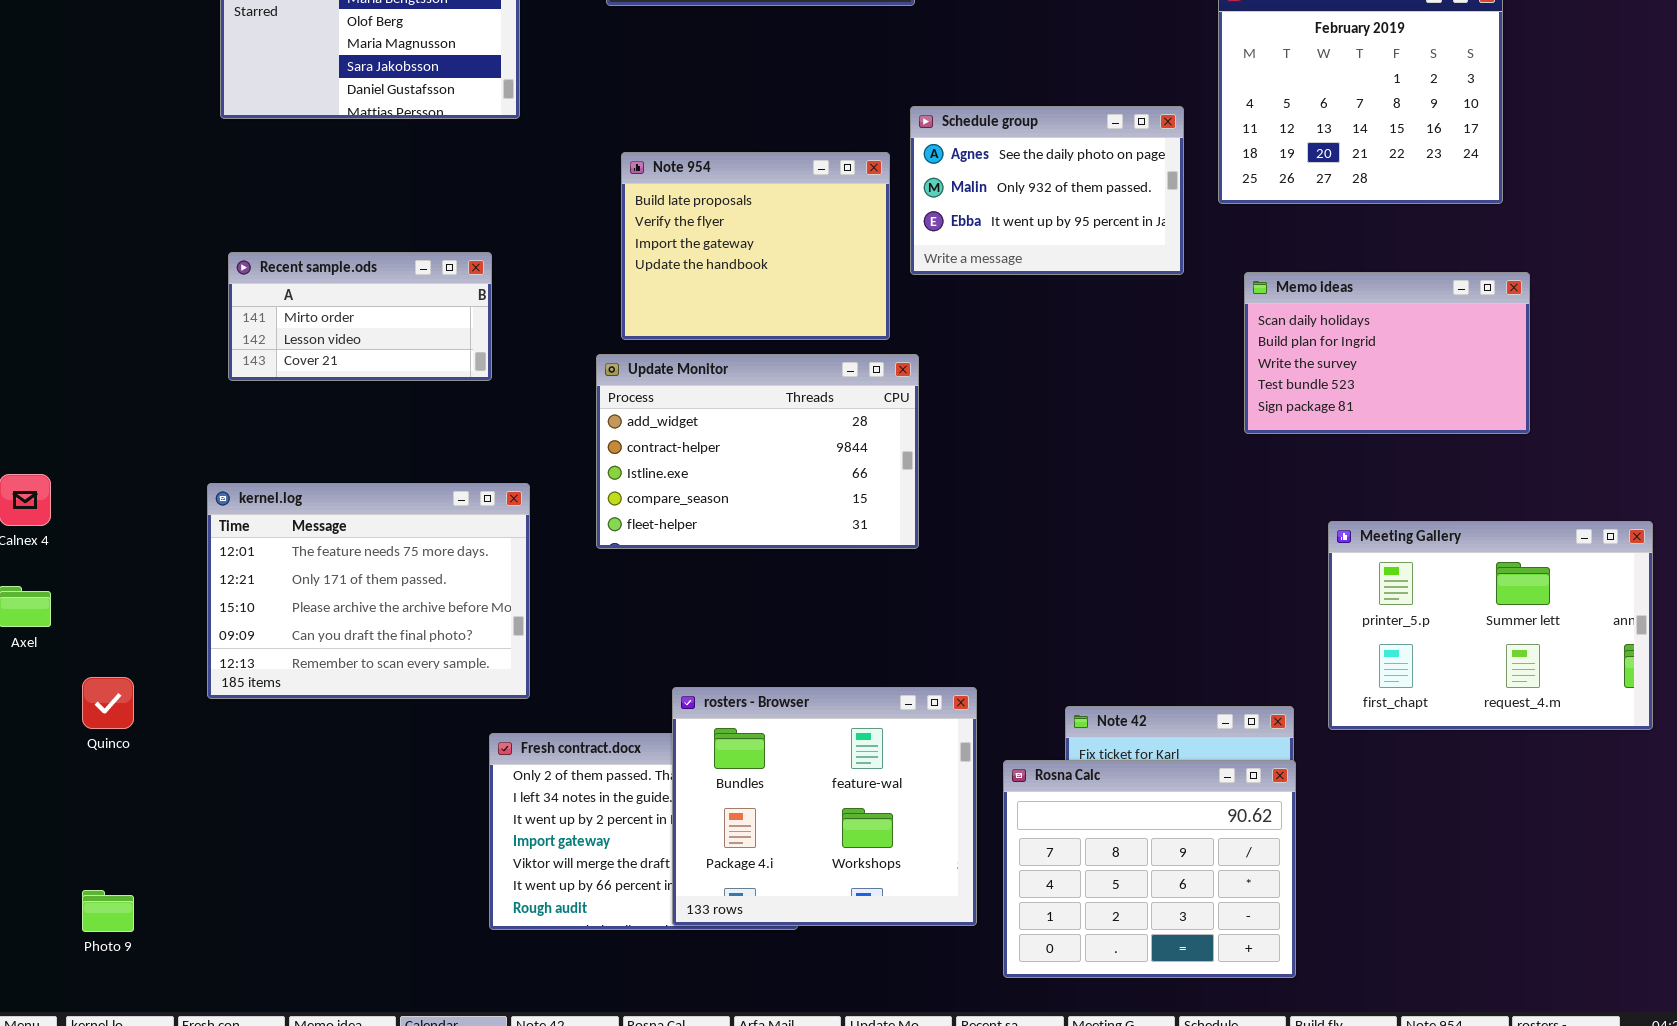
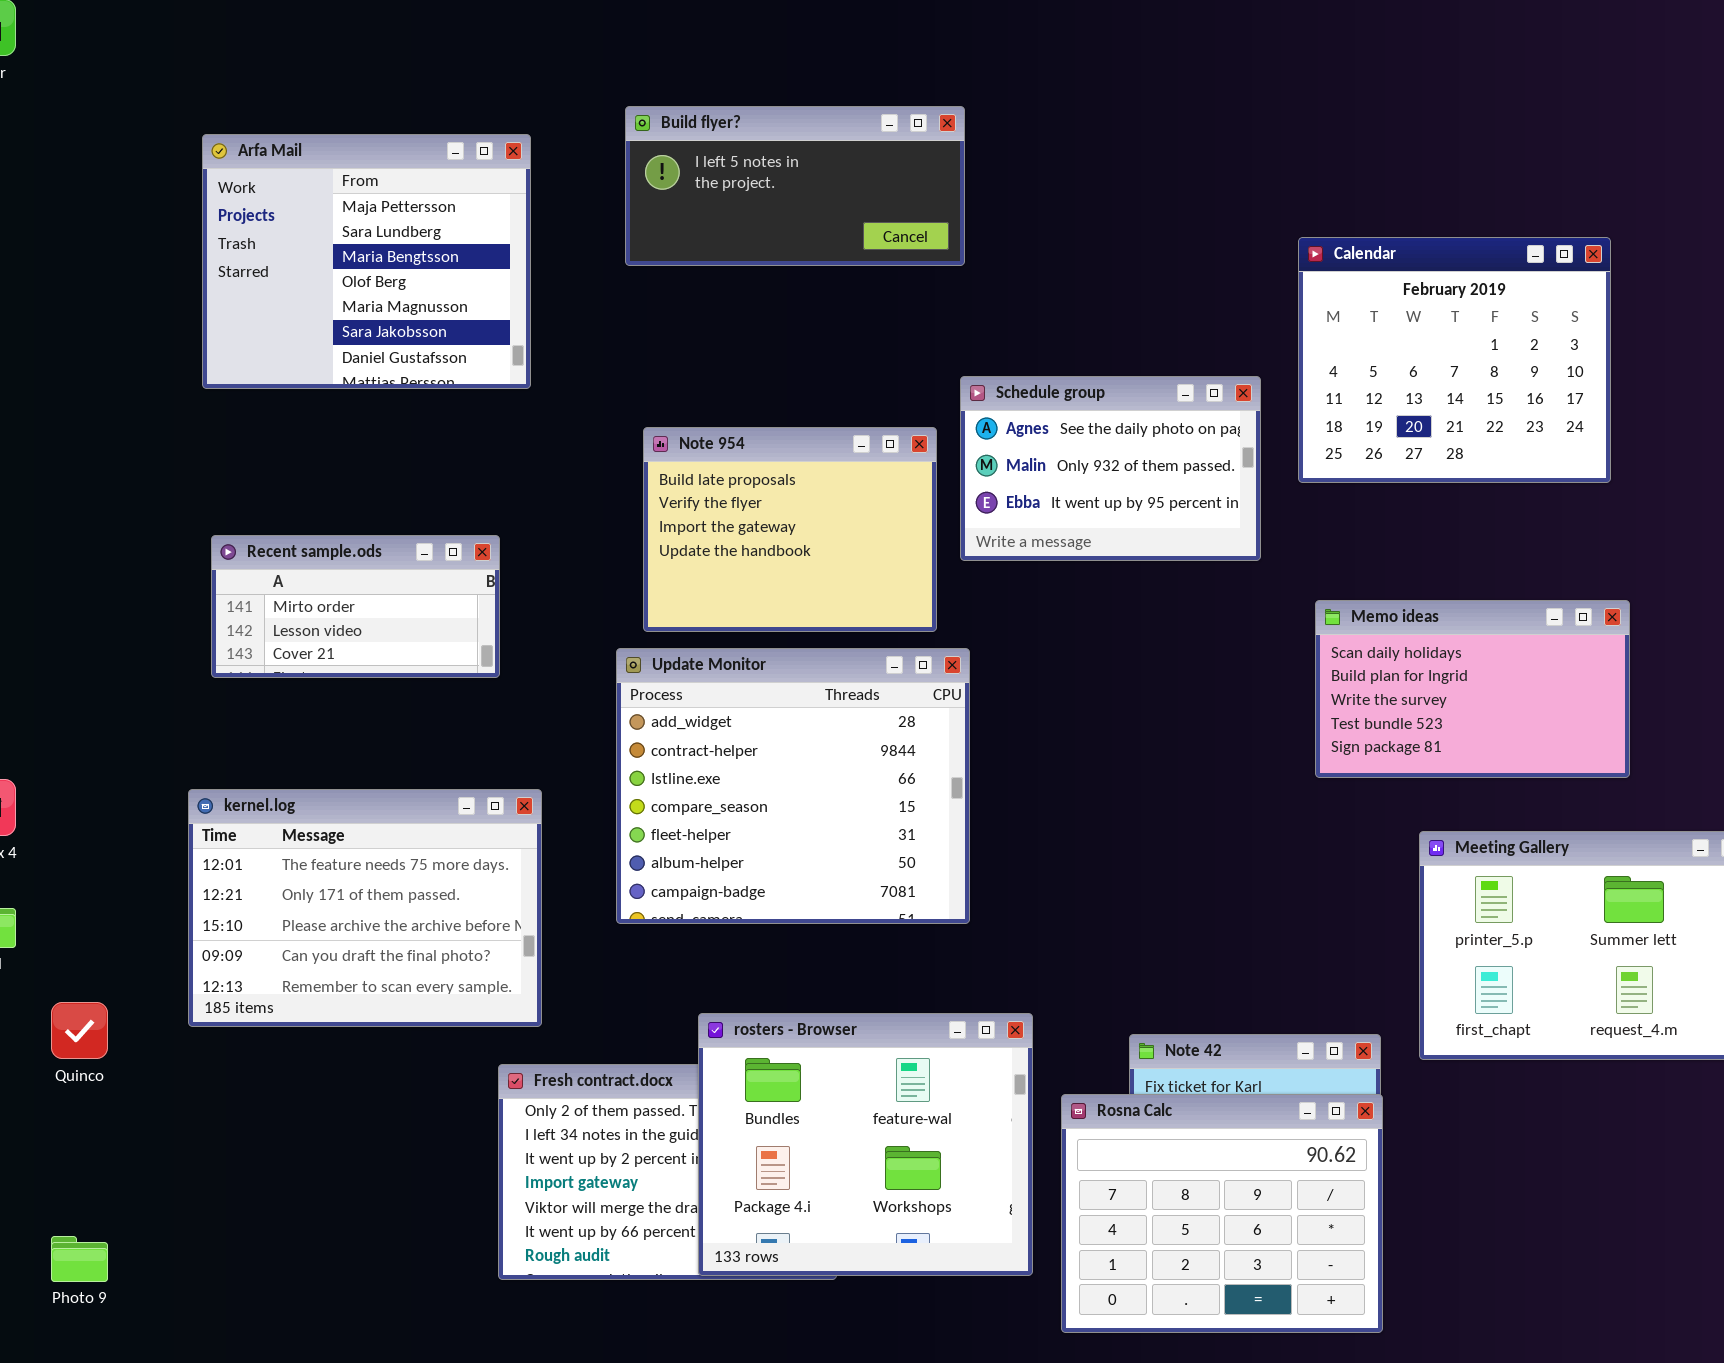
Memo ideas: [1244,272,1530,434] -> [1315,600,1630,778], moved
Update Monitor: [596,354,919,549] -> [616,648,970,924], resized

